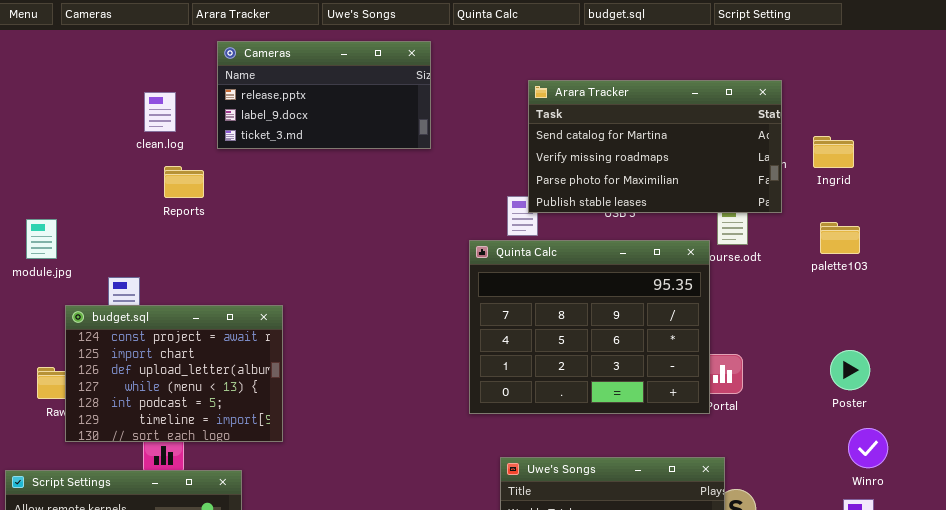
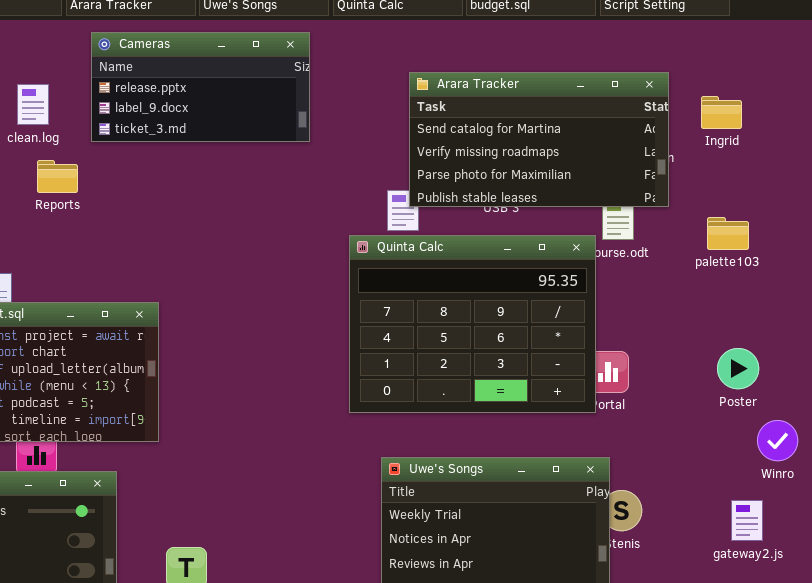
Ingrid: [813,136,854,168] -> [701,96,742,129], moved
Winro: [848,428,888,468] -> [757,420,798,461], moved

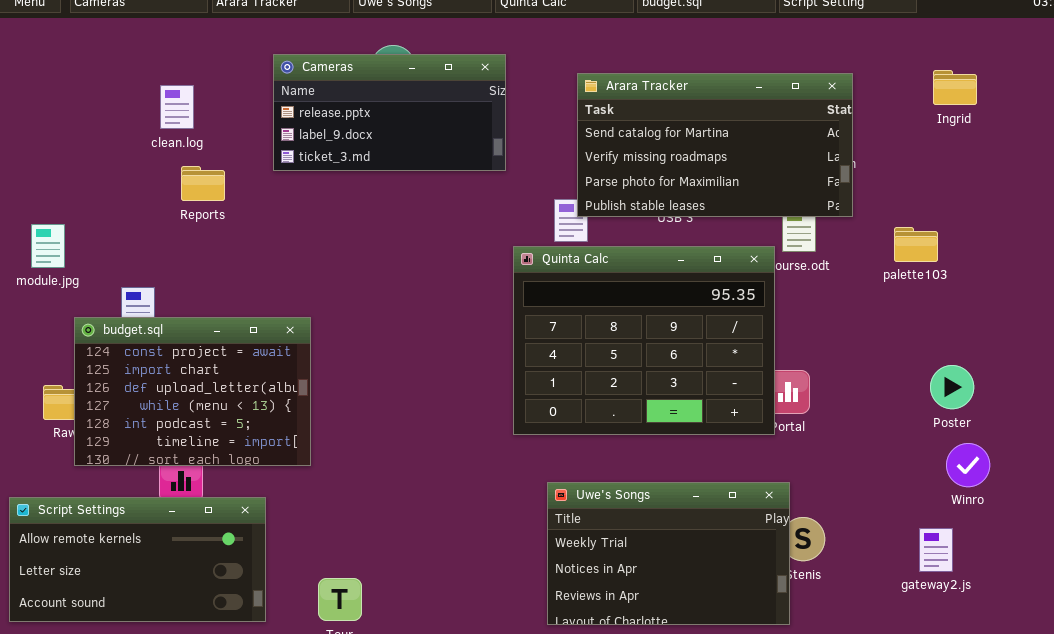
Cameras: [91,32,310,142] -> [273,54,506,171], moved
Ingrid: [701,96,742,129] -> [933,70,977,105], moved
Poster: [717,348,759,389] -> [930,365,974,409], moved

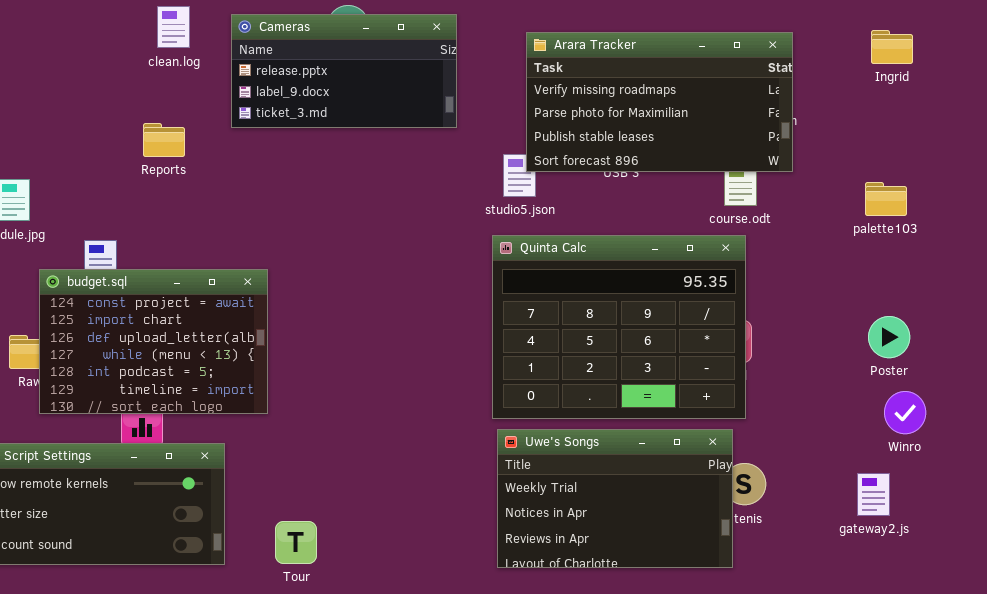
Arara Tracker: [577,73,853,217] -> [526,32,793,172], scrolled down 1 row
clean.log: [160,85,194,129] -> [157,6,190,48], moved
palette103: [894,227,938,262] -> [865,182,907,216], moved
Quinta Calc: [513,246,775,435] -> [492,235,746,419], moved

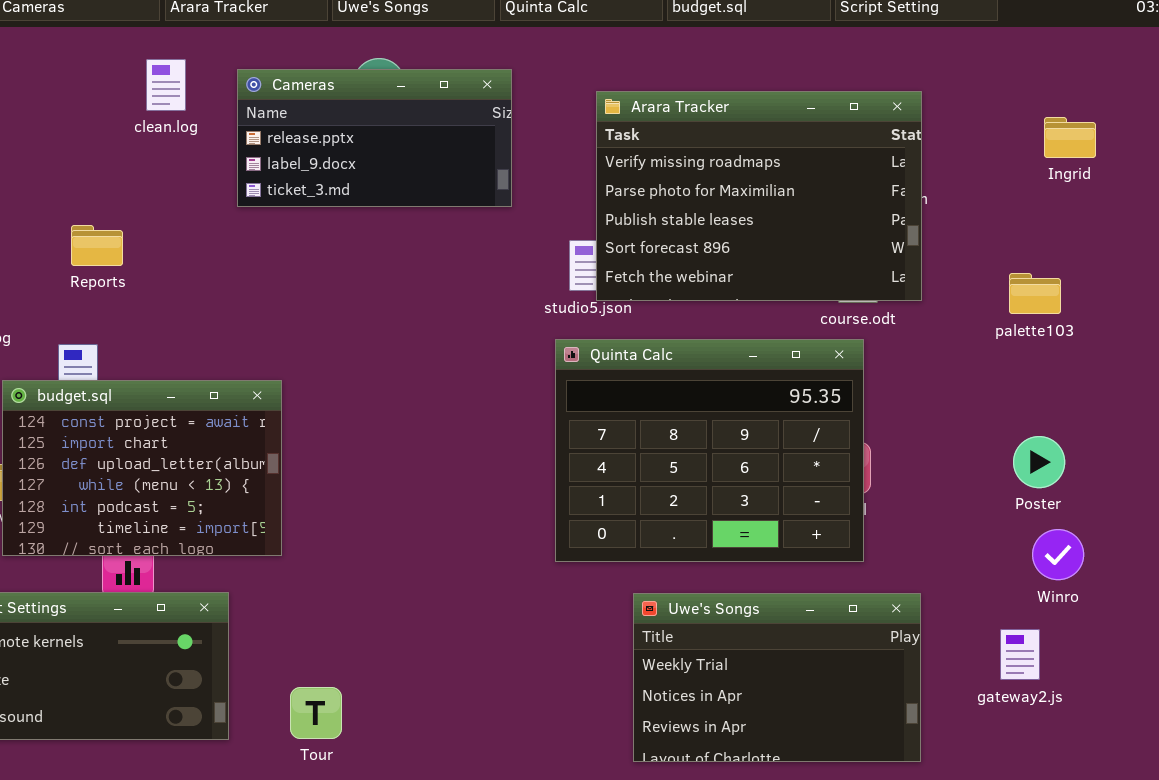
Ingrid: [871,30,913,64] -> [1044,117,1096,158], moved
Arara Tracker: [526,32,793,172] -> [596,91,922,301], resized
Reports: [143,123,185,157] -> [71,225,123,266], moved
Uwe's Songs: [497,429,733,568] -> [633,593,921,762], moved

